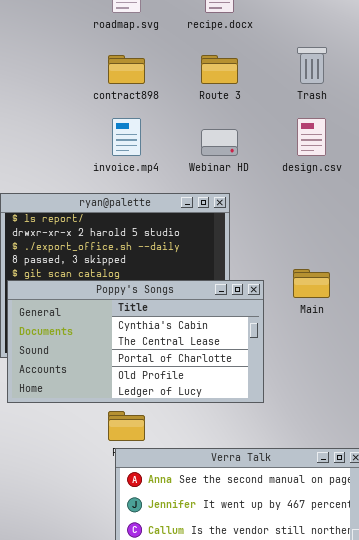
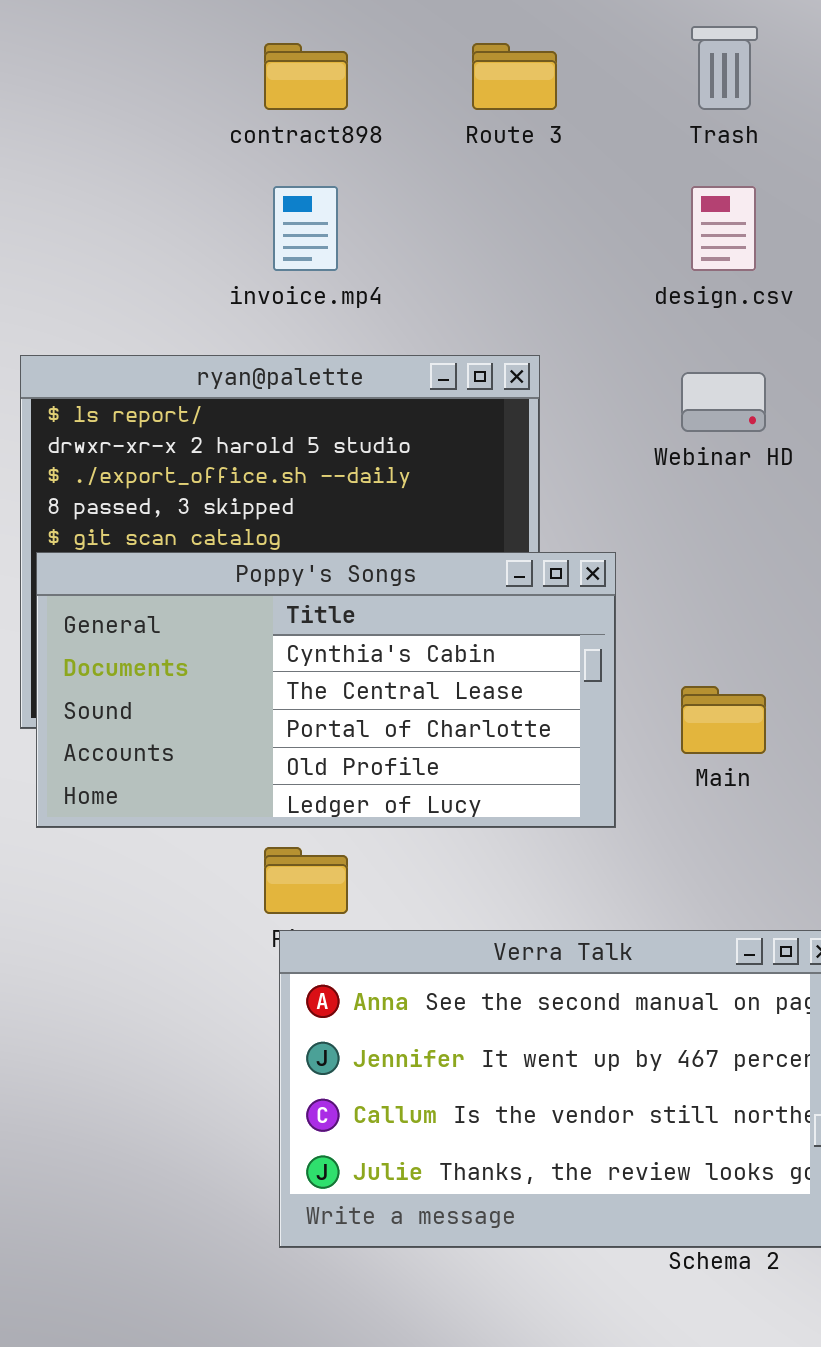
Webinar HD: [201,129,238,156] -> [681,372,766,432], moved
Main: [293,269,330,298] -> [681,686,766,754], moved

